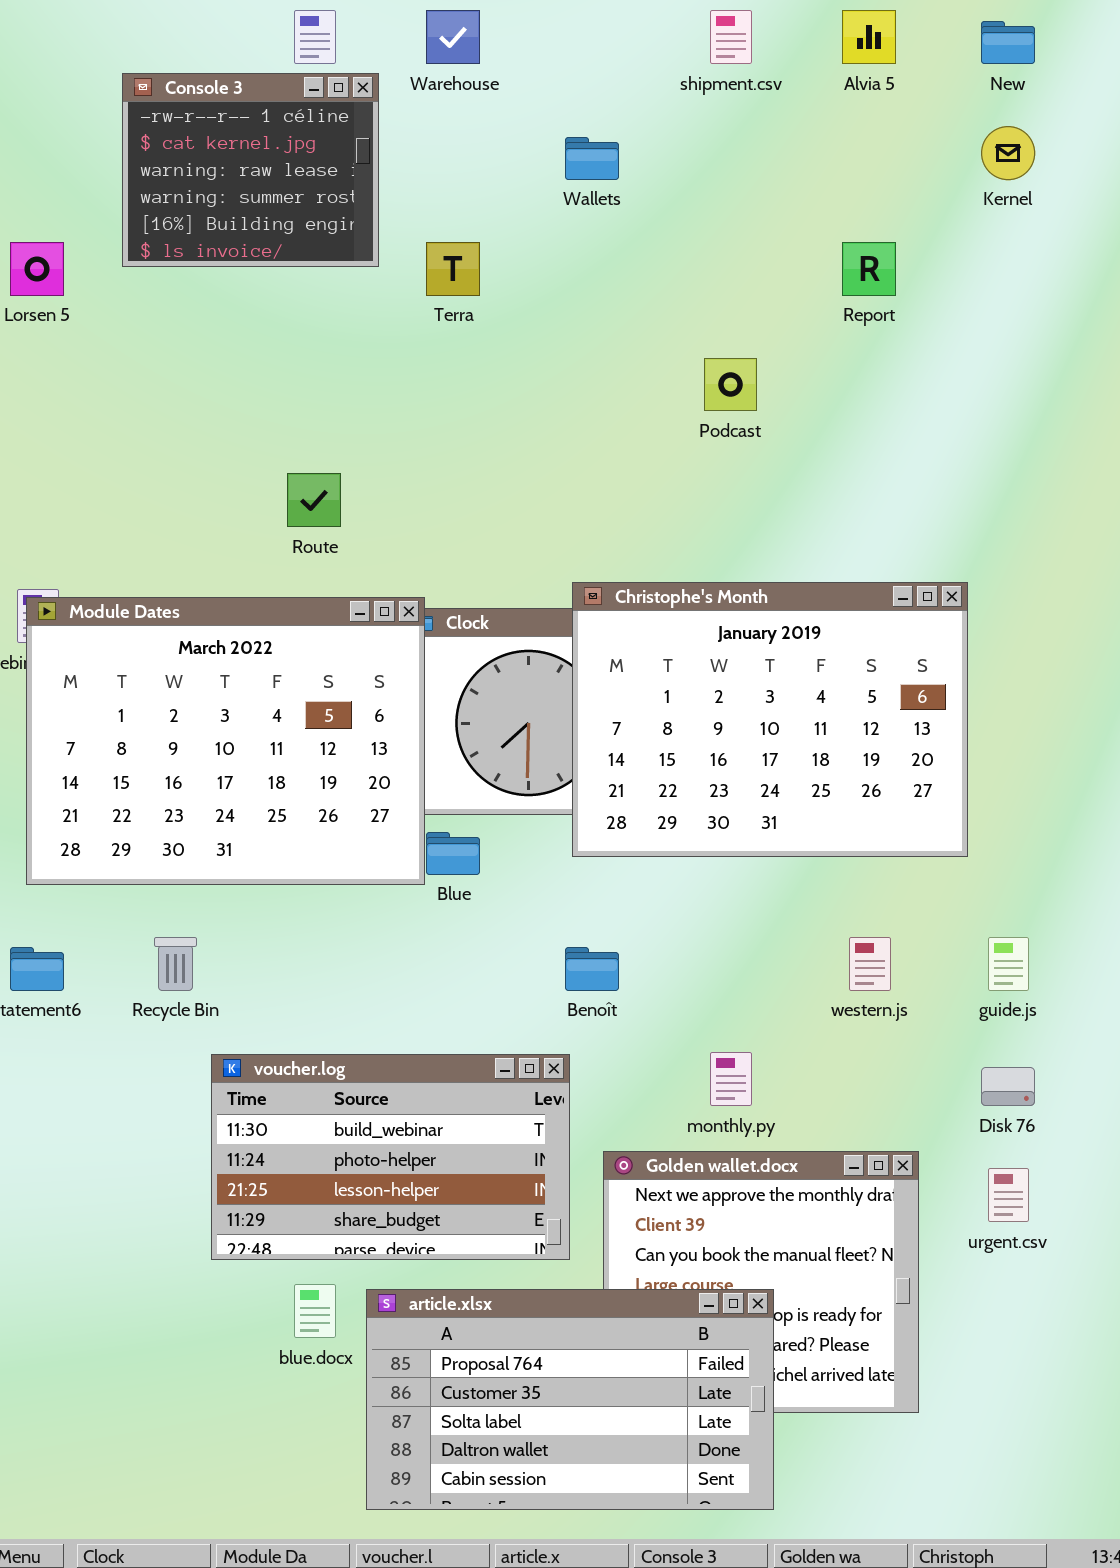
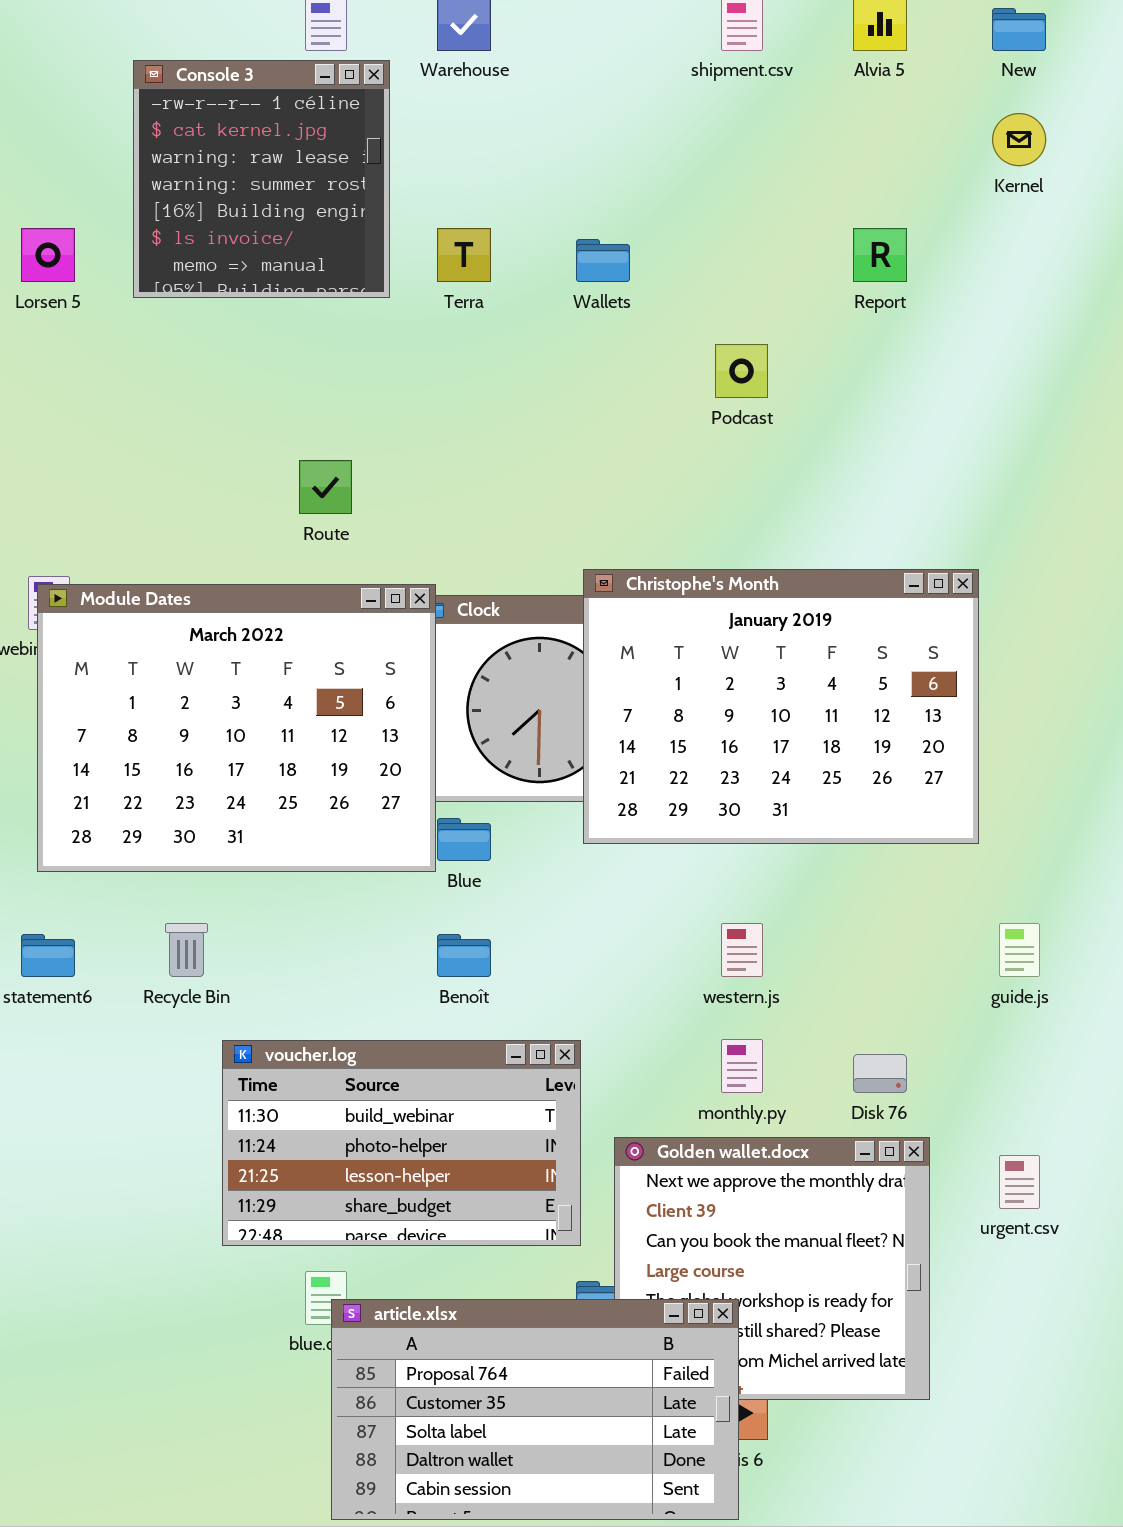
Console 3: [122,73,379,267] -> [133,60,390,298], resized
Wallets: [565,137,619,180] -> [576,239,630,282], moved
western.js: [849,937,891,991] -> [721,923,763,977], moved
Benoît: [565,947,619,991] -> [437,934,491,977], moved
Disk 76: [981,1067,1035,1106] -> [853,1054,907,1093], moved
article.xlsx: [366,1289,774,1510] -> [331,1299,739,1520], moved

